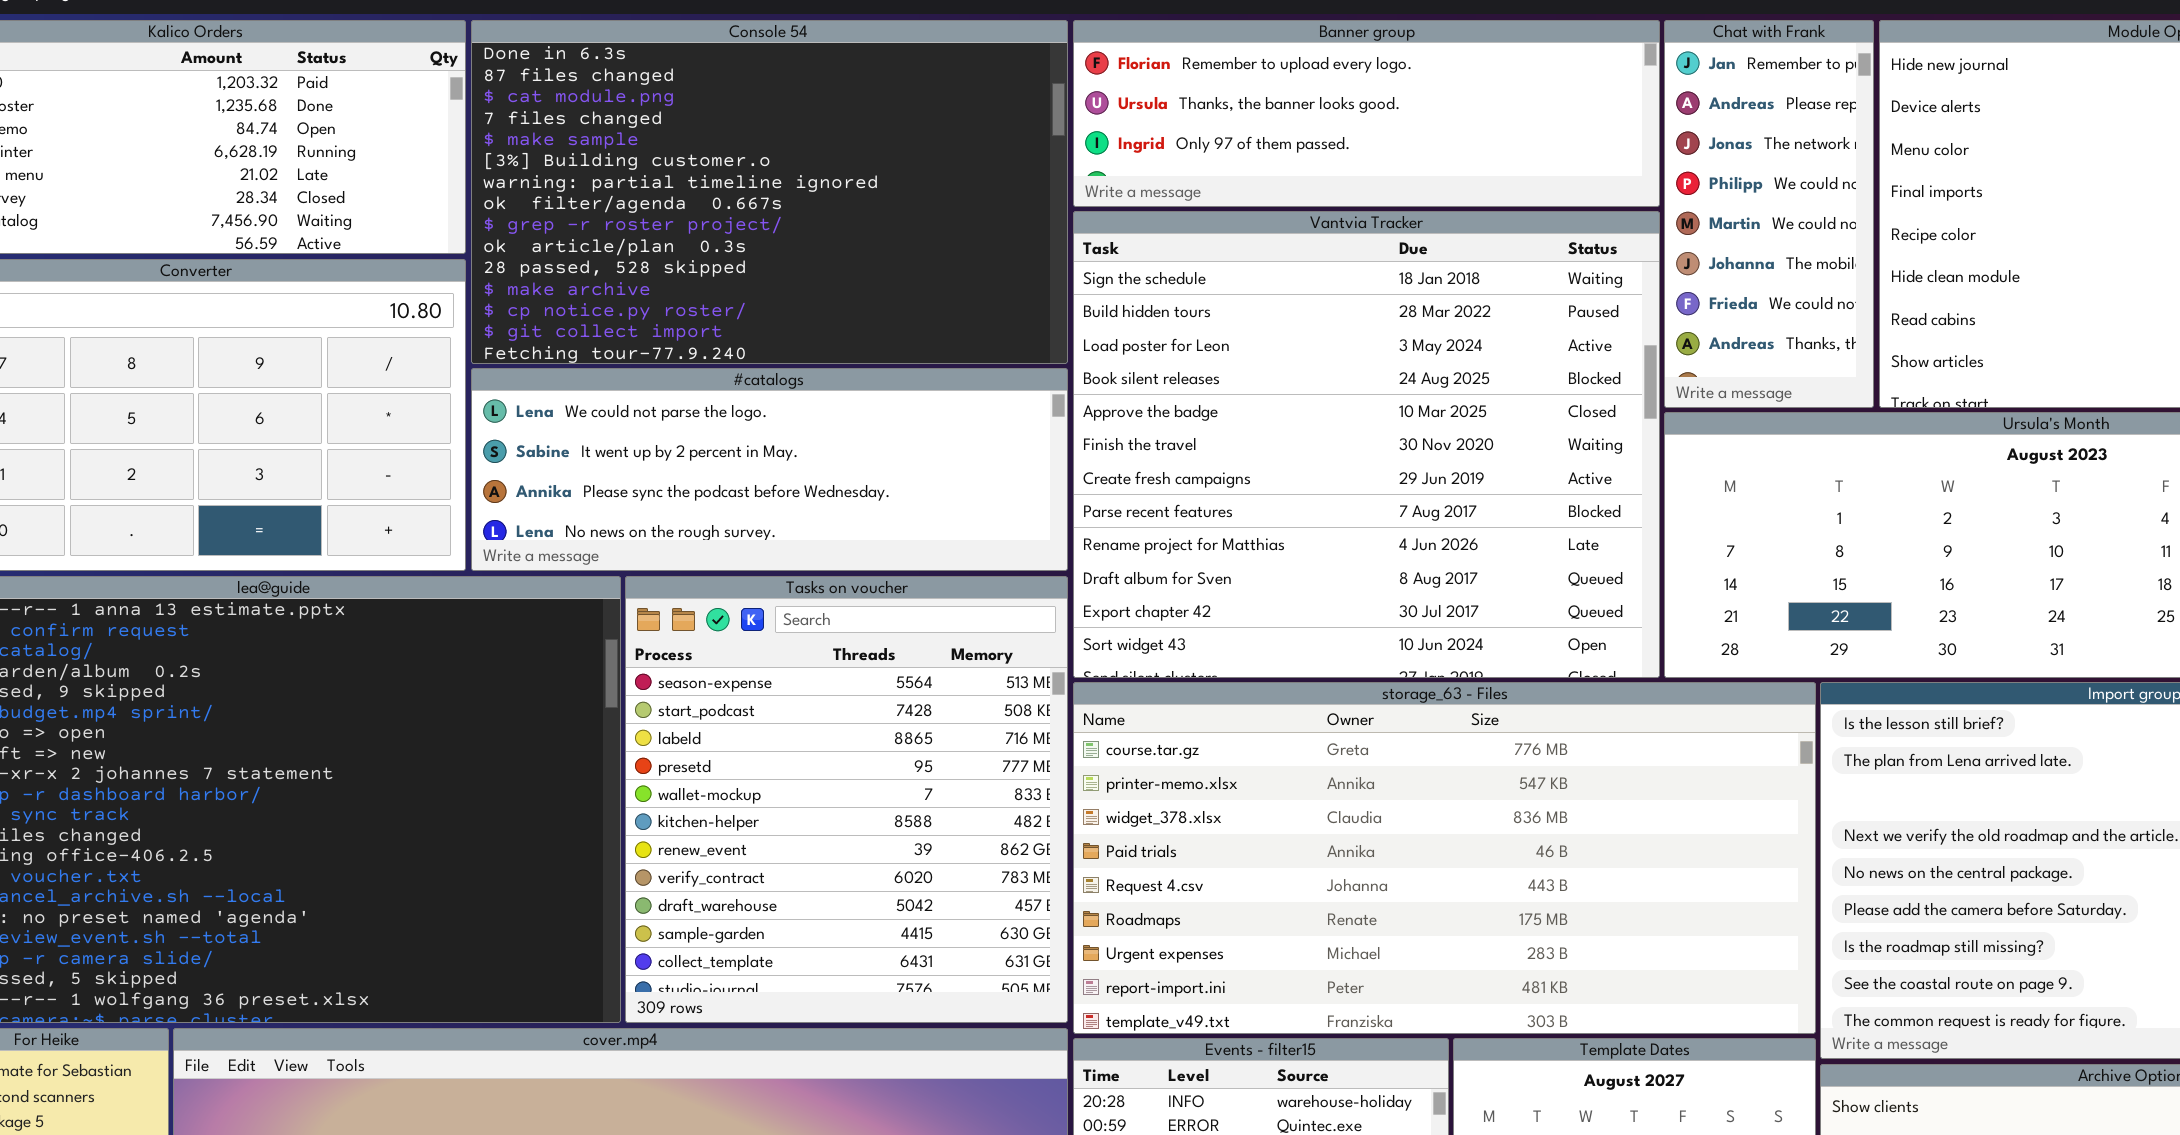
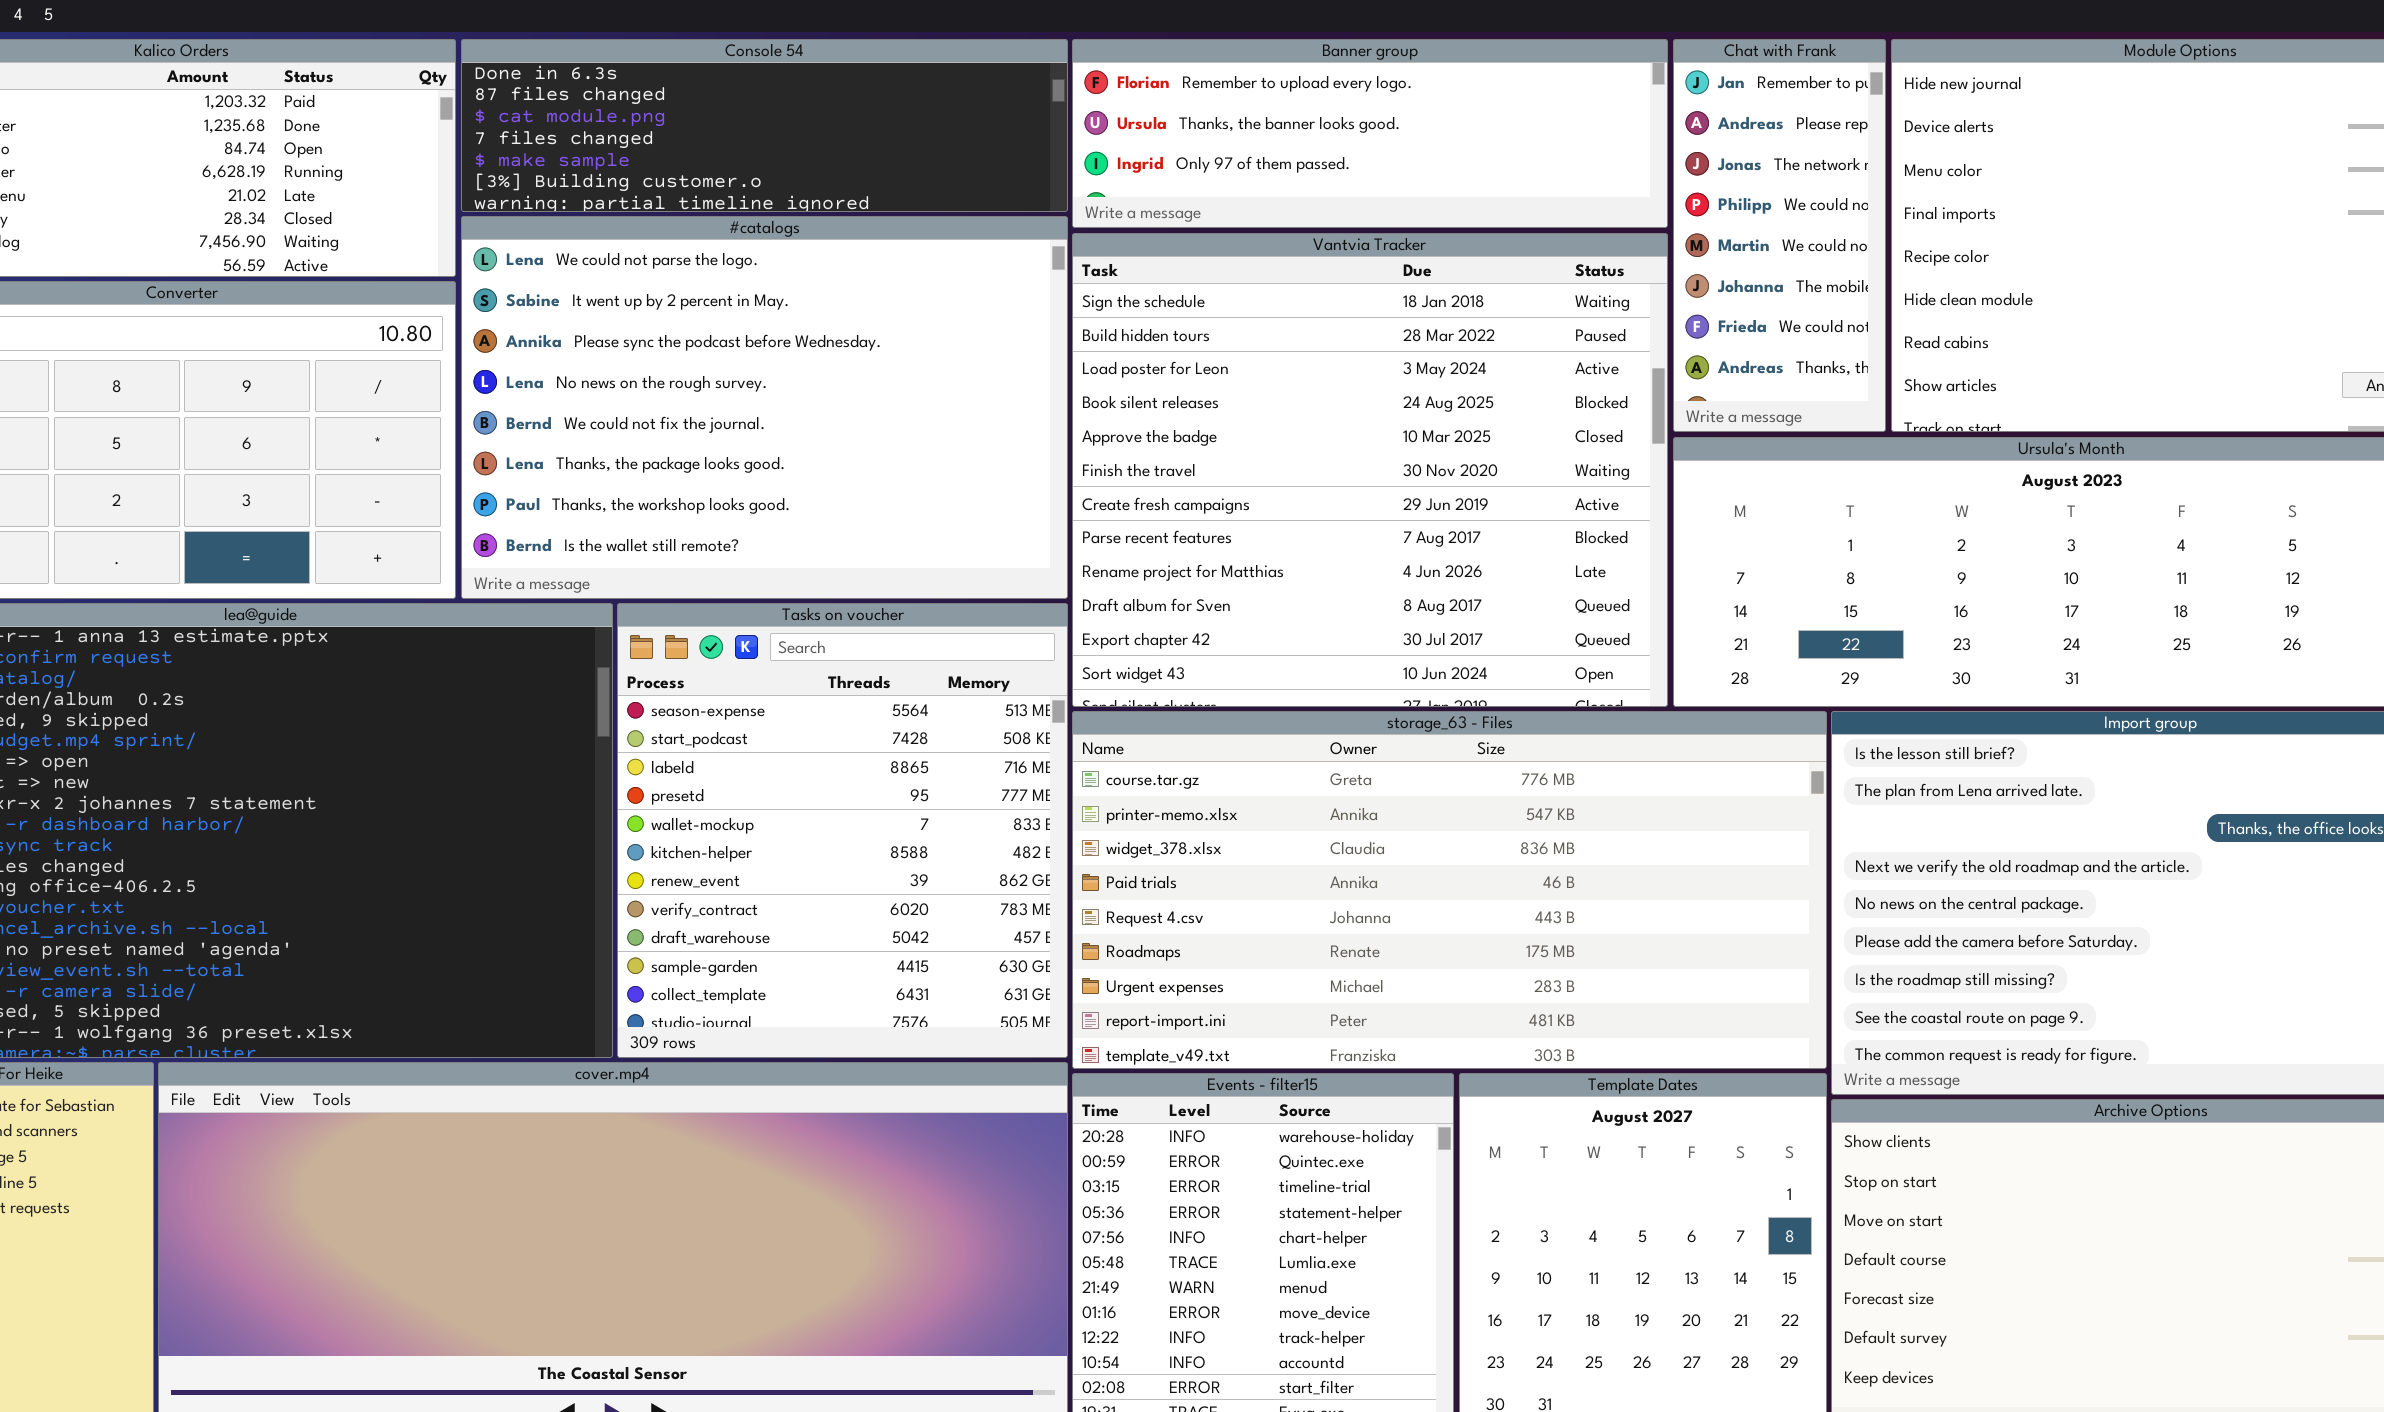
Console 54: [471,20,1068,364] -> [461,39,1068,212], resized
#catalogs: [471,368,1068,571] -> [461,216,1068,599], resized

